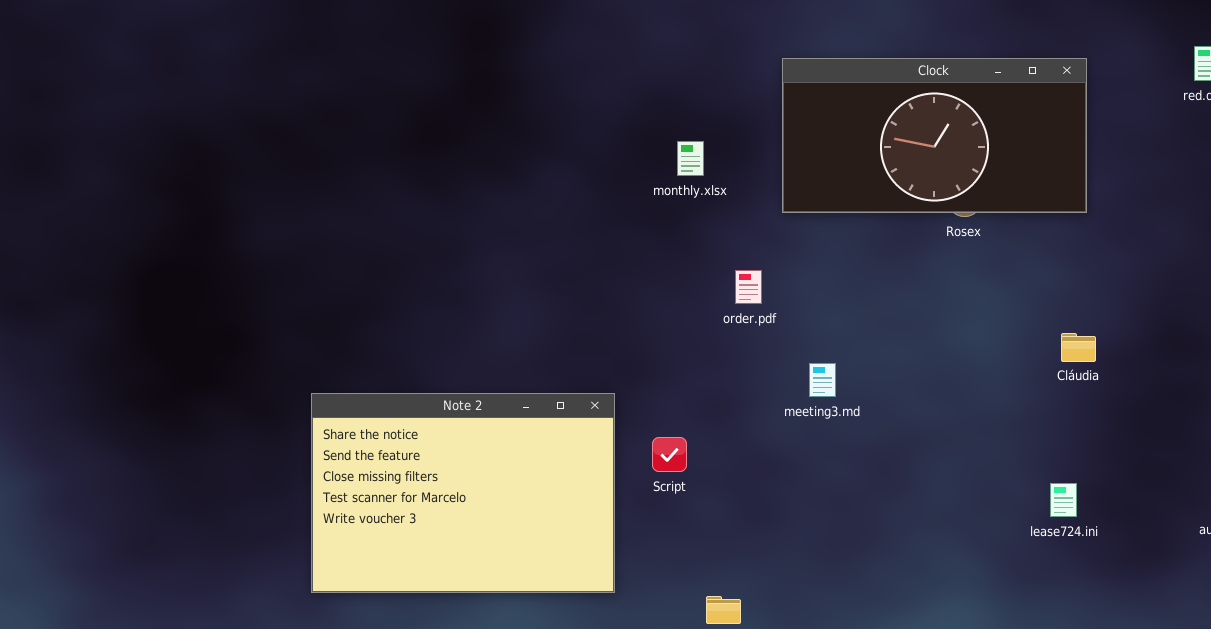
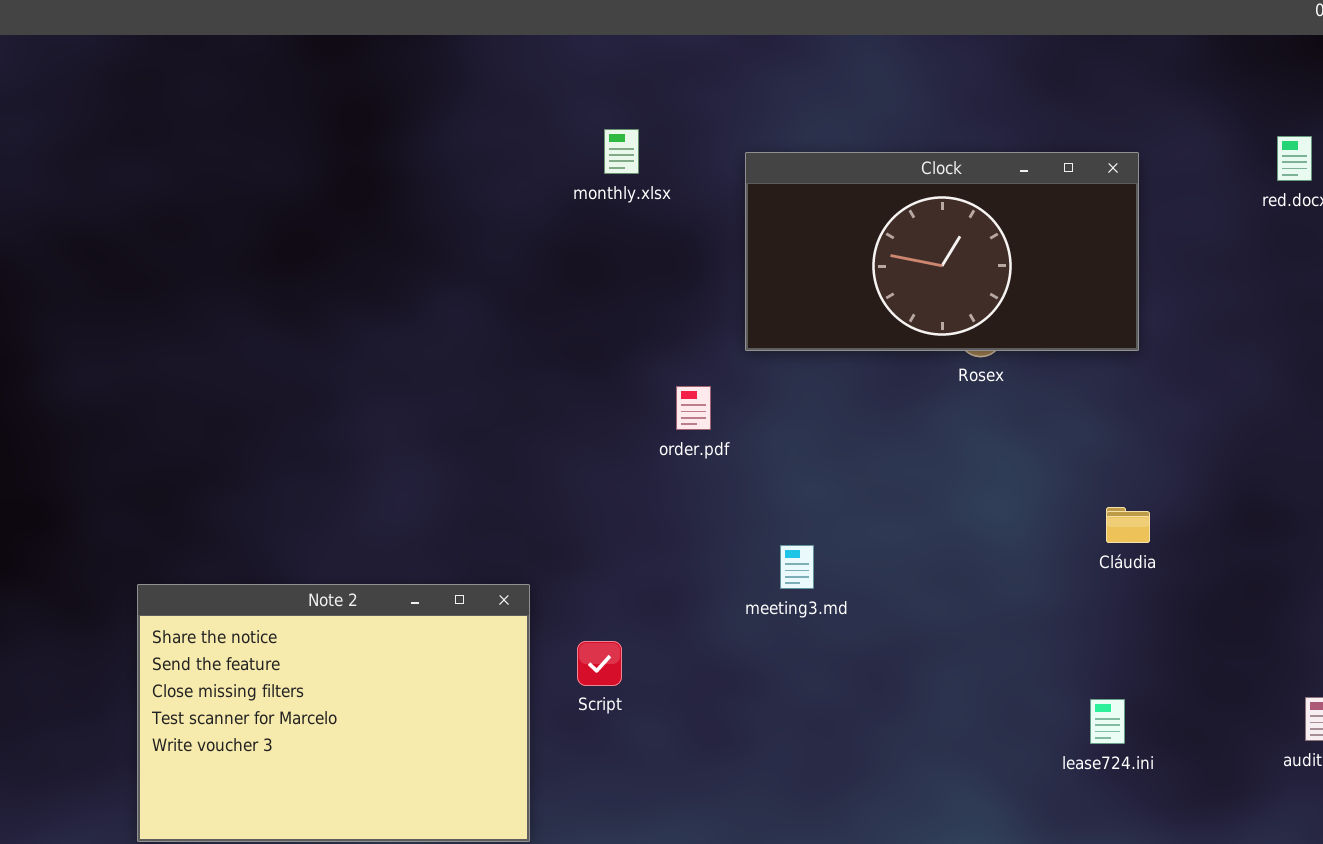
monthly.xlsx: [677,141,704,176] -> [604,129,639,174], moved
order.pdf: [735,270,762,304] -> [676,386,711,430], moved

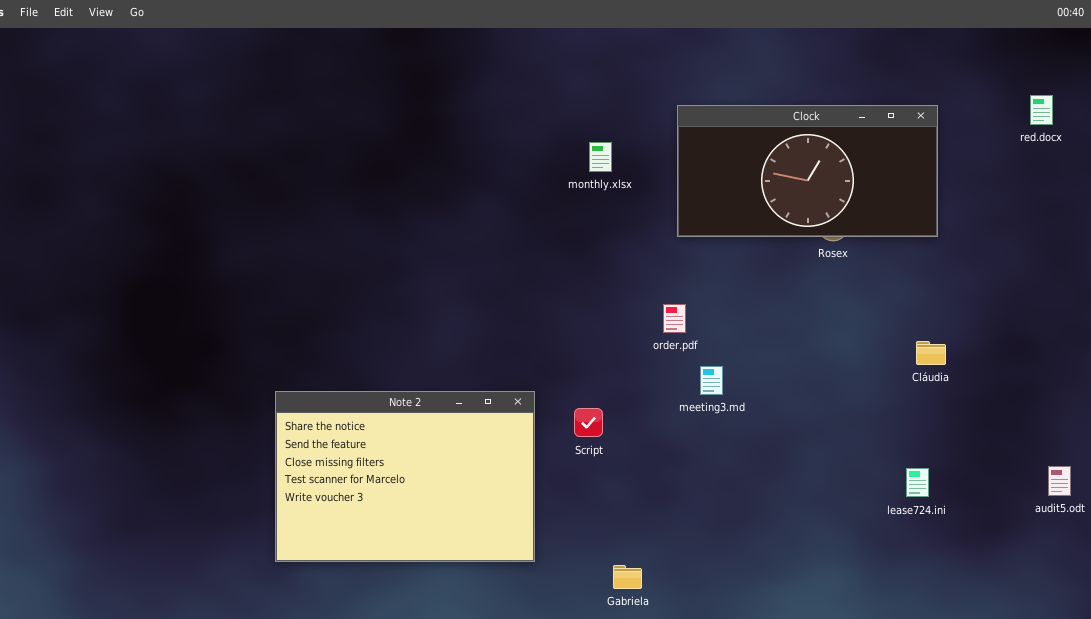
monthly.xlsx: [604,129,639,174] -> [589,142,612,172], moved
order.pdf: [676,386,711,430] -> [663,304,686,333], moved
Script: [577,641,622,686] -> [574,408,603,437], moved

